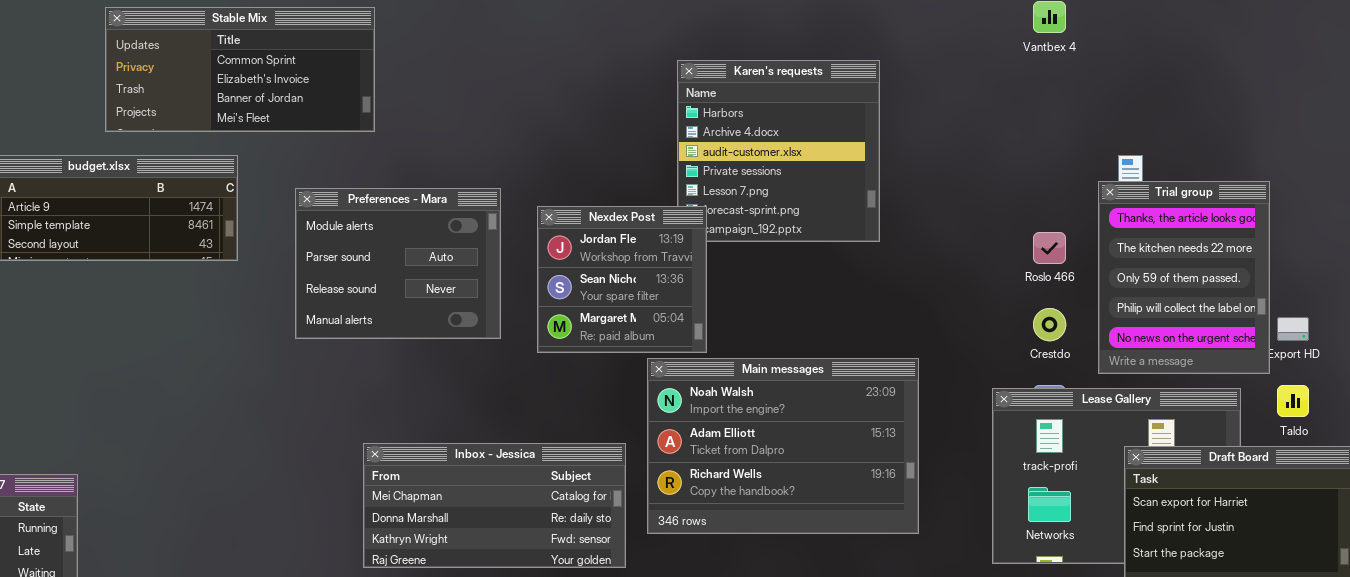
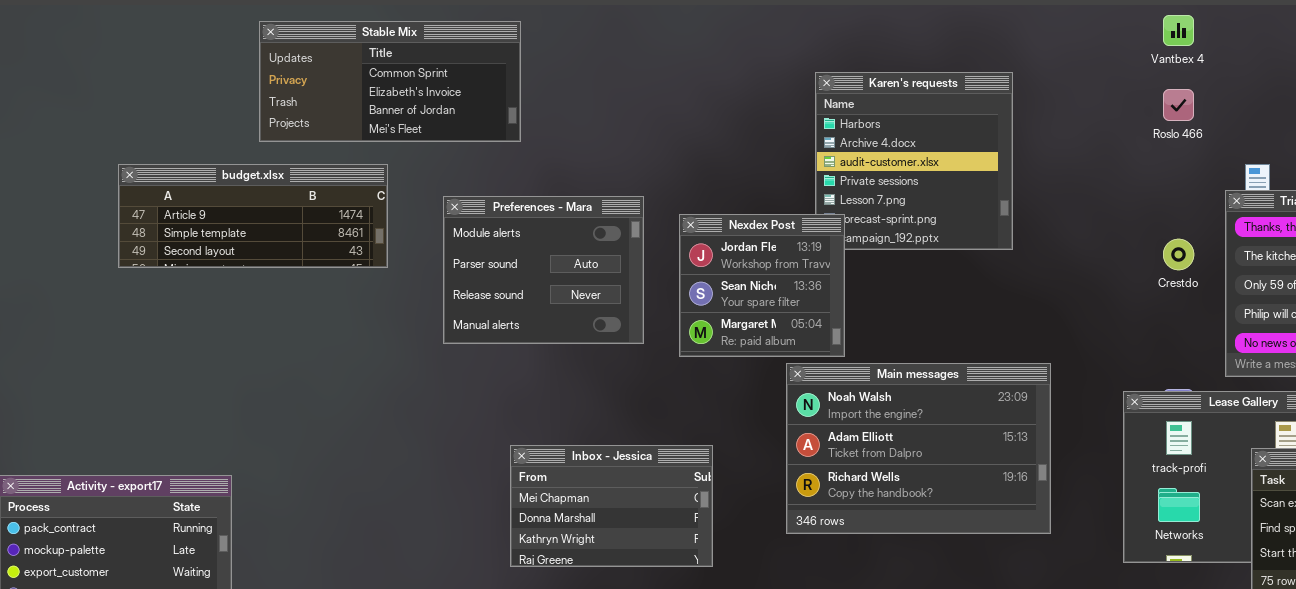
Roslo 466: [1033,232,1066,264] -> [1163,89,1194,121], moved
Crestdo: [1033,308,1066,341] -> [1163,239,1194,270], moved
Inbox - Jessica: [363,443,626,568] -> [510,445,713,567], resized

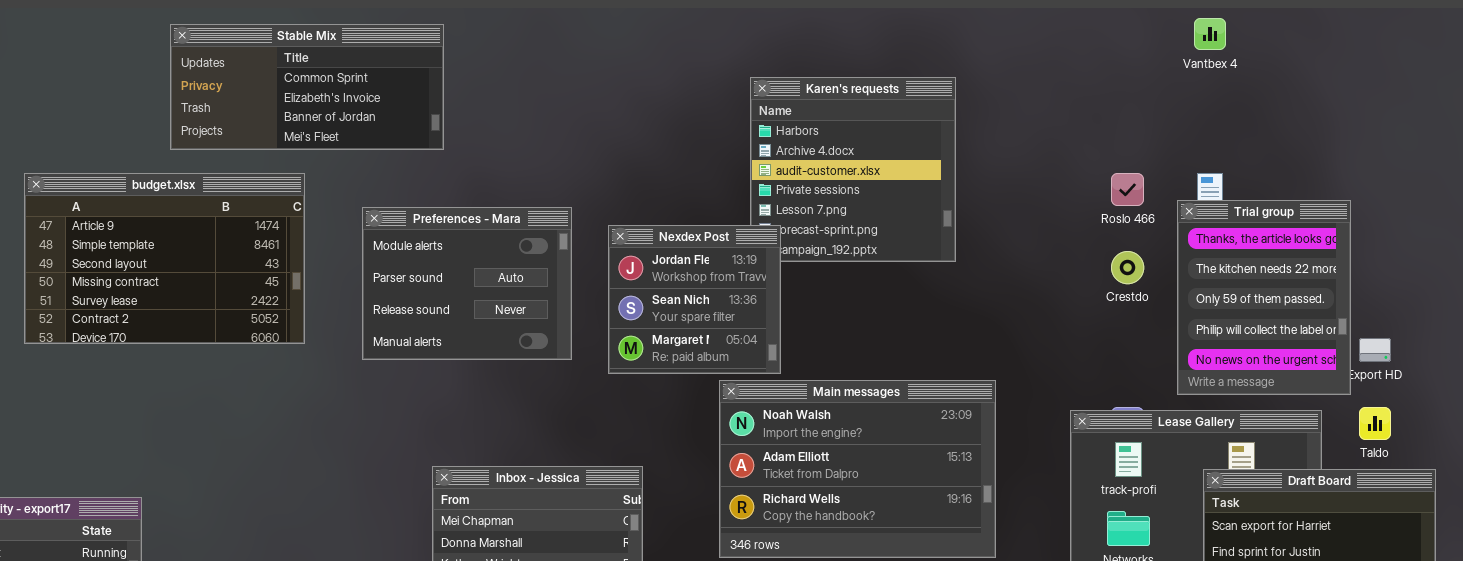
Vantbex 4: [1163,15,1194,46] -> [1194,18,1226,50], moved
Roslo 466: [1163,89,1194,121] -> [1111,173,1144,206], moved
budget.xlsx: [118,164,388,268] -> [24,173,305,344], resized

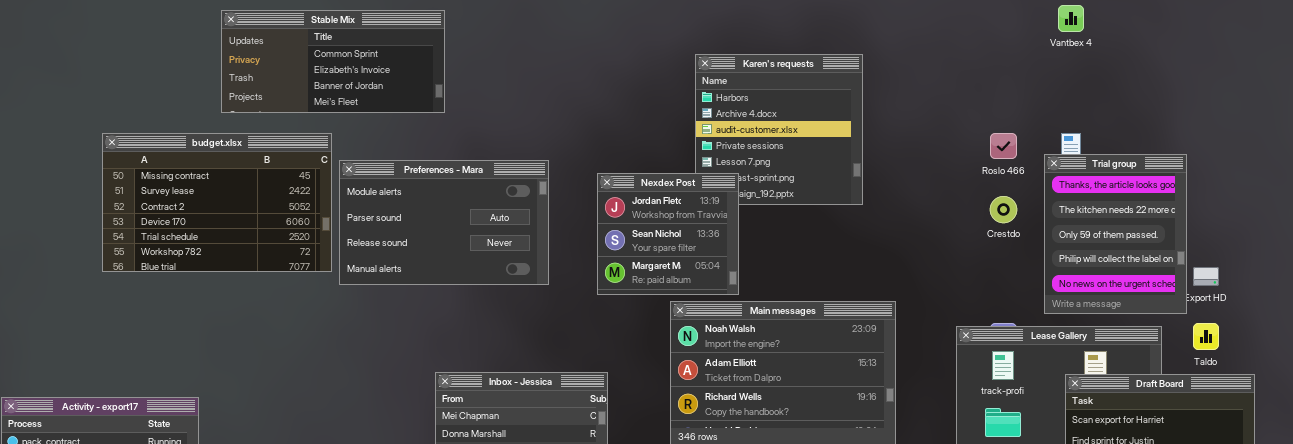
budget.xlsx: [24,173,305,344] -> [102,133,332,272], scrolled down 3 rows
Preferences - Mara: [362,207,572,360] -> [339,160,549,285], resized
Nexdex Post: [608,225,781,374] -> [597,173,739,295], moved

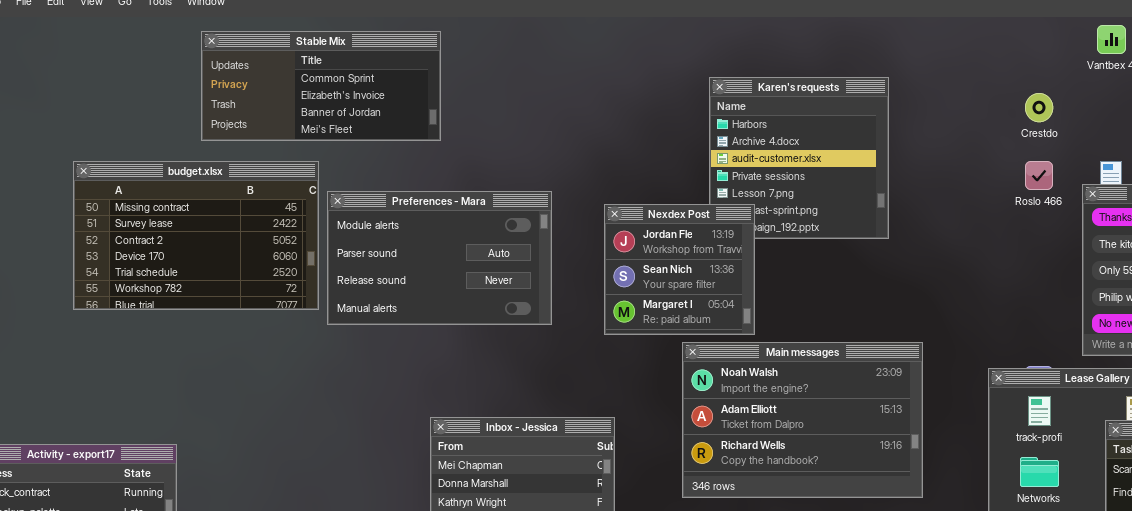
Crestdo: [990,196,1017,223] -> [1025,93,1053,122], moved

